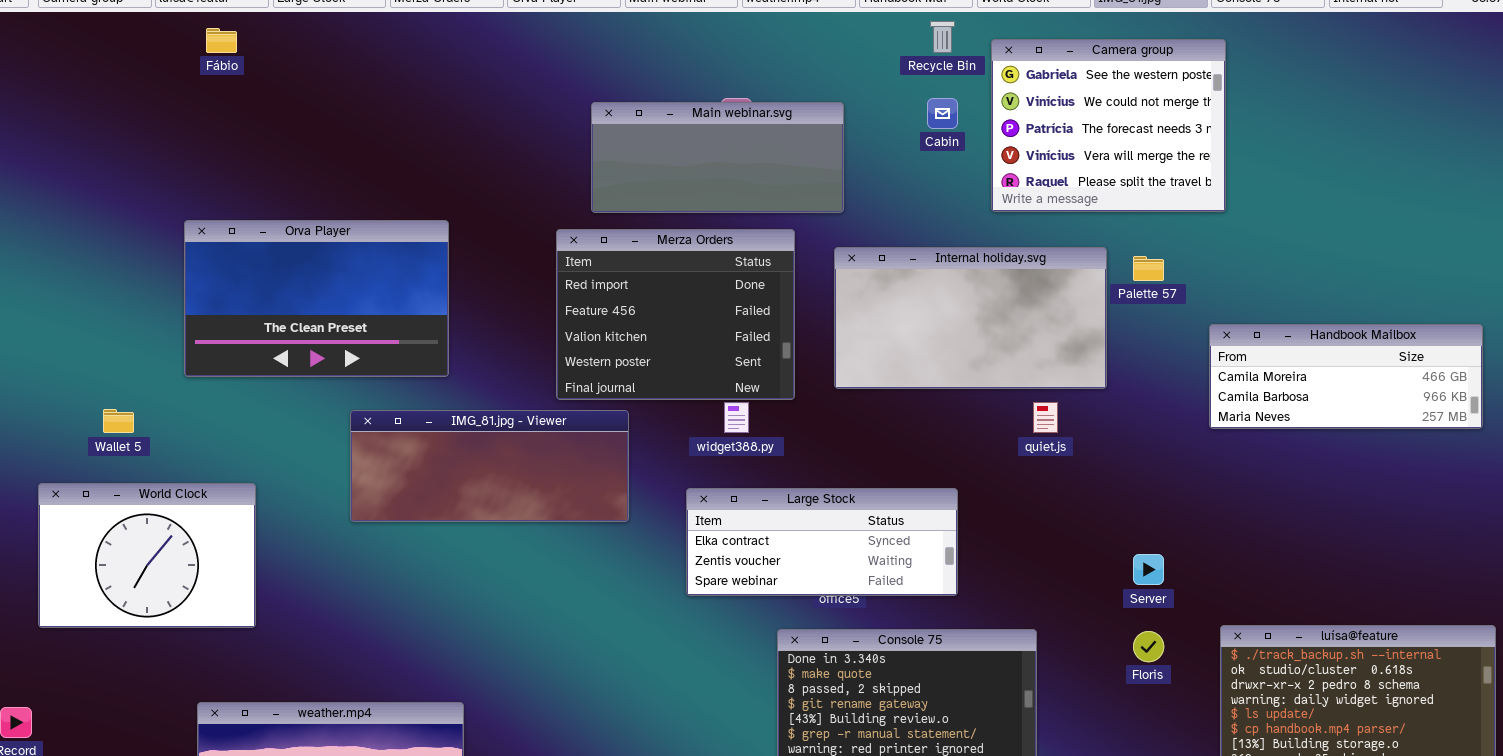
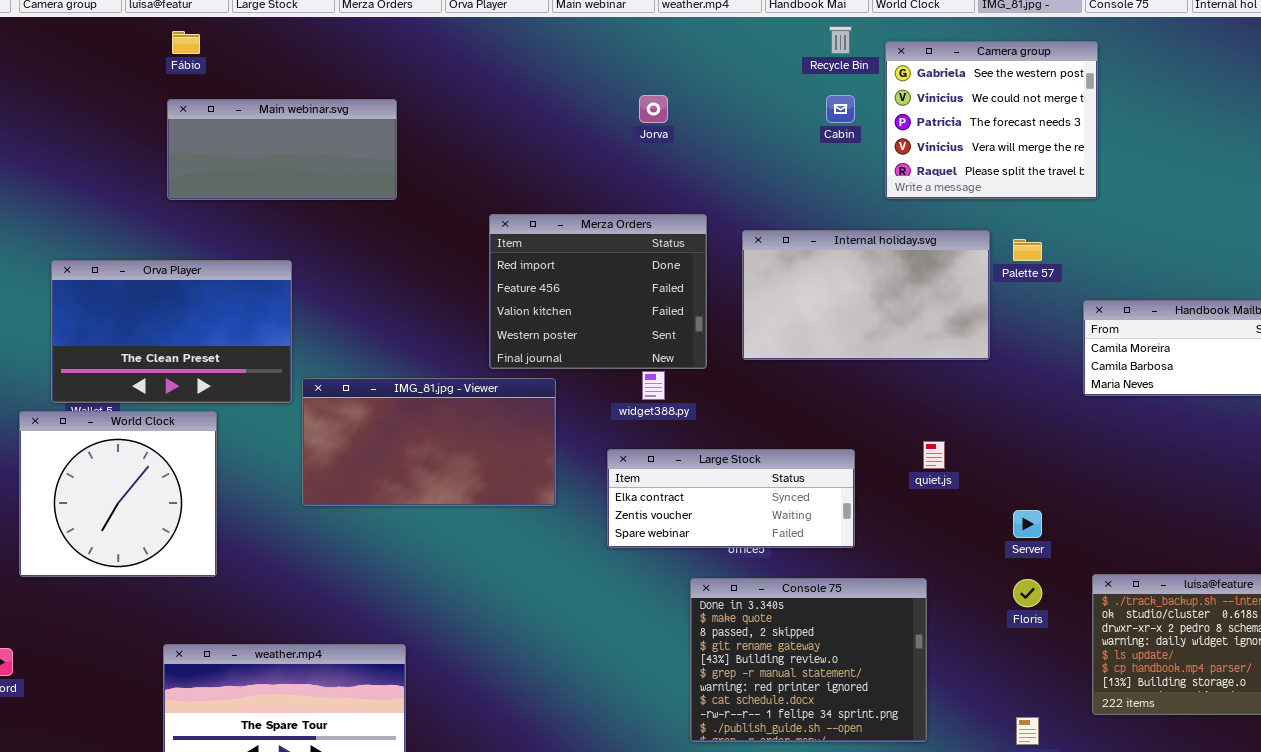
Main webinar.svg: [591,102,844,213] -> [167,99,397,200], moved
Orva Player: [184,220,449,377] -> [51,260,292,403], moved
quiet.js: [1033,402,1058,433] -> [923,441,945,469], moved
IMG_81.jpg - Viewer: [350,410,629,522] -> [302,378,556,506], resized
World Clock: [38,483,256,628] -> [19,411,217,577], resized

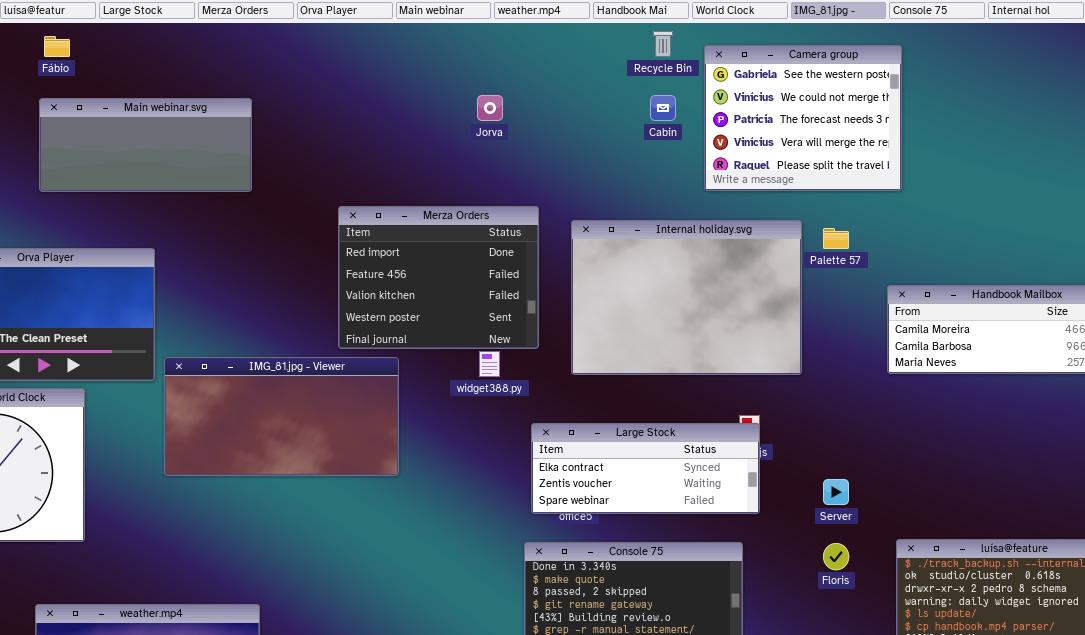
Internal holiday.svg: [742,230,990,360] -> [571,220,802,375], resized
Large Stock: [607,449,855,548] -> [531,423,760,514], moved

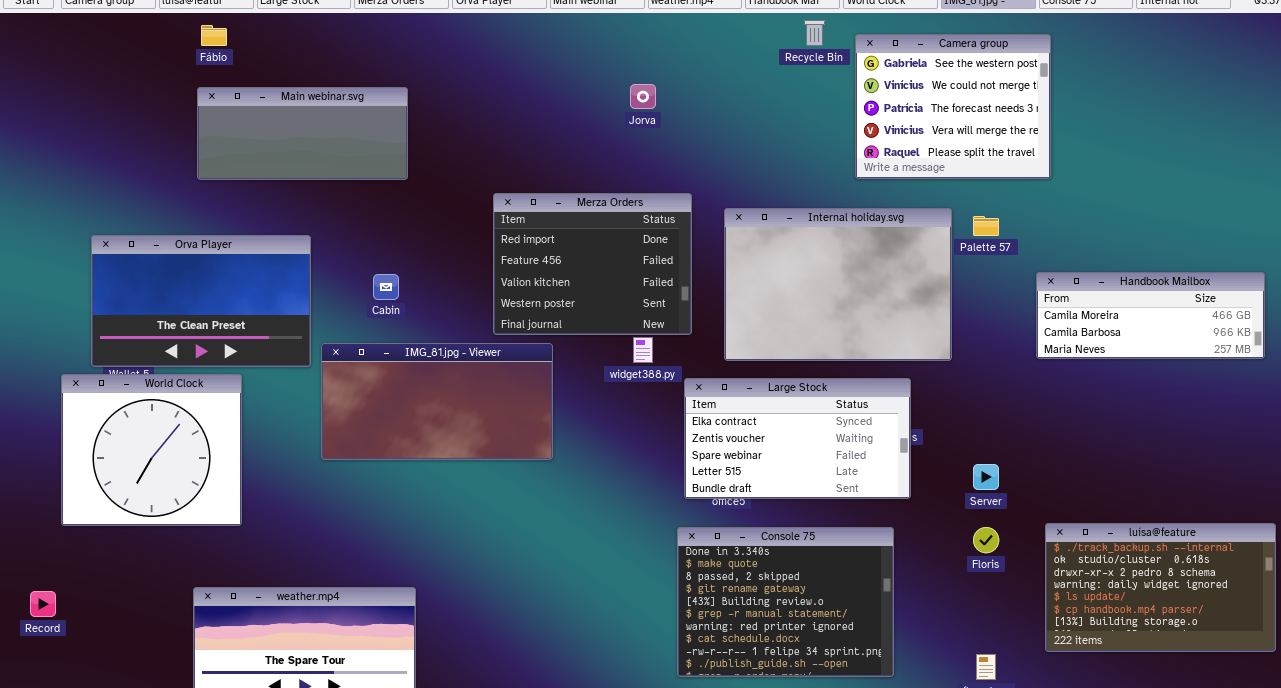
Cabin: [650,95,676,121] -> [373,274,399,300], moved
Large Stock: [531,423,760,514] -> [684,378,911,499], resized

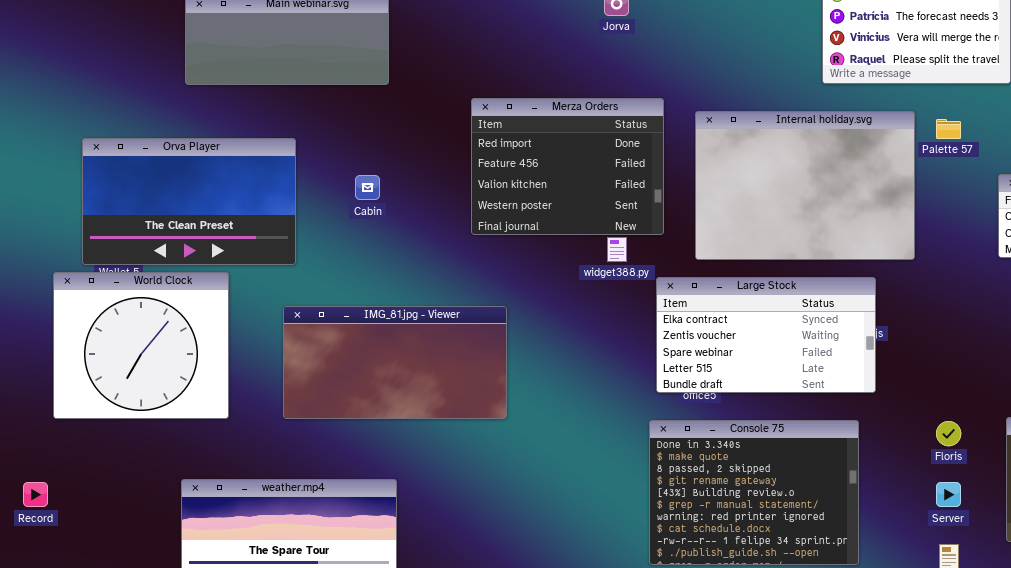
IMG_81.jpg - Viewer: [321,343,553,460] -> [283,306,507,419], moved
Server: [973,464,999,490] -> [936,482,961,507], moved

